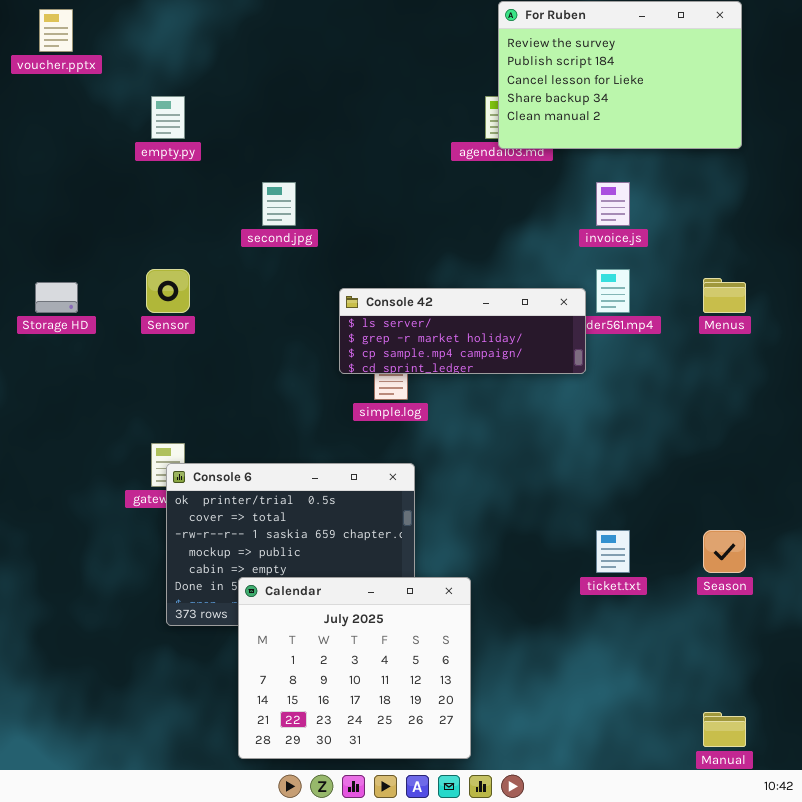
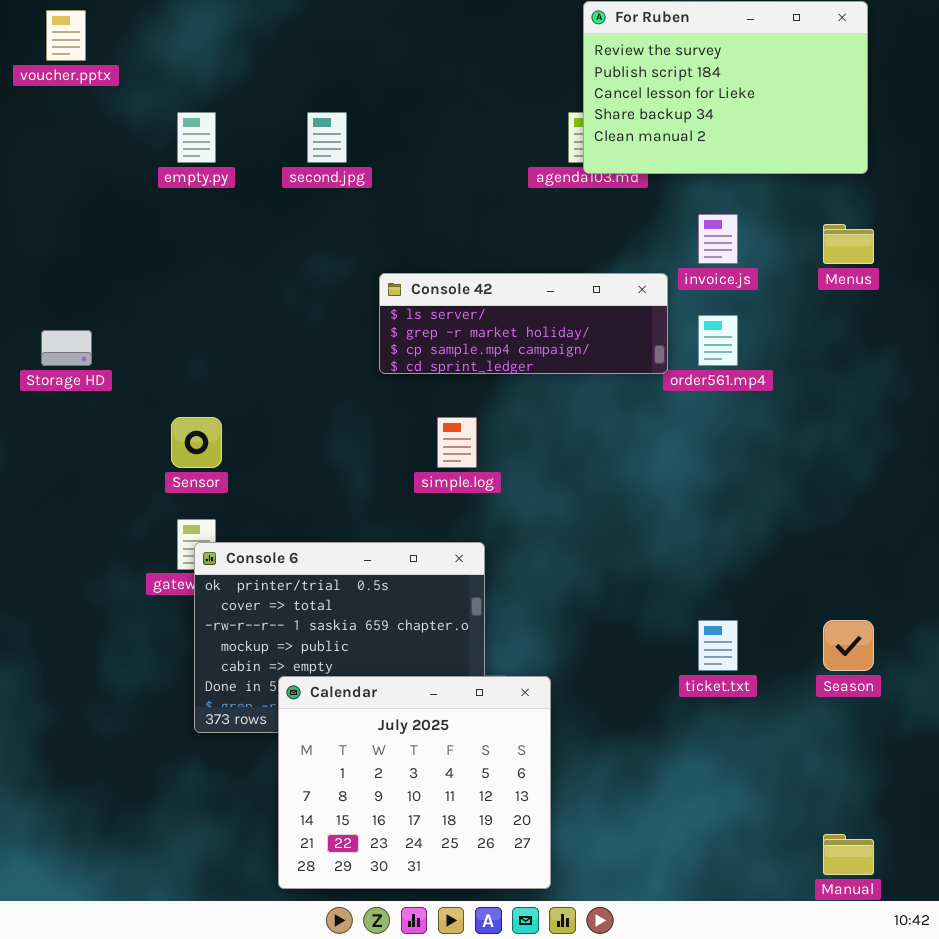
second.jpg: [262,182,296,226] -> [307,112,347,163], moved
Sensor: [146,269,190,313] -> [171,417,222,468], moved
Menus: [703,278,746,313] -> [823,224,874,264], moved
Console 42: [339,288,586,374] -> [379,273,668,374], moved

